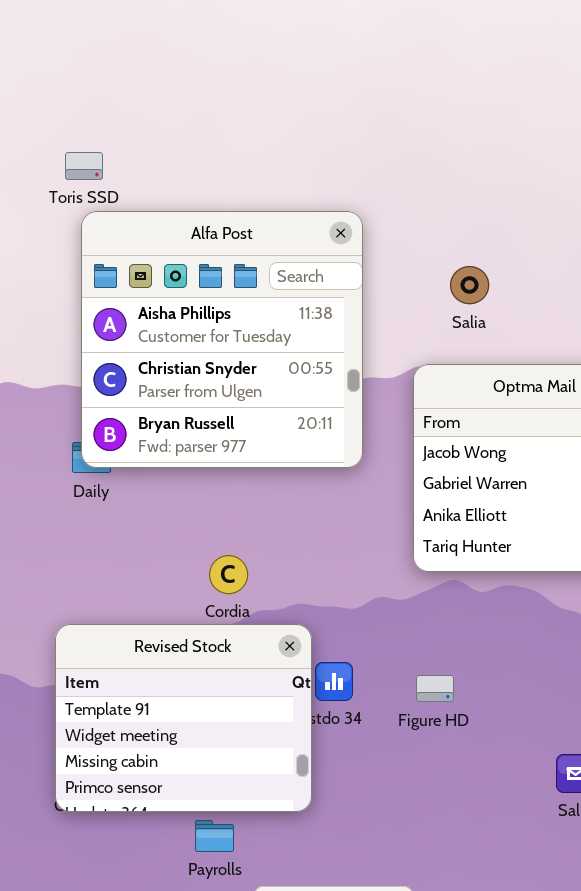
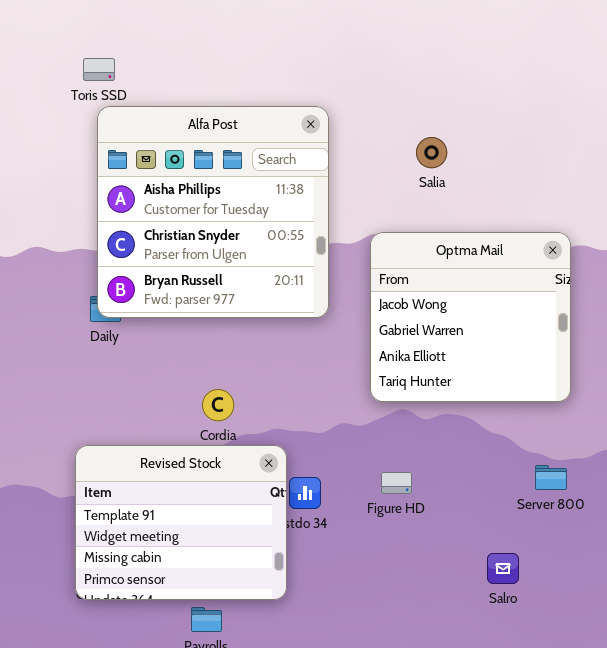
Salia: [450,266,489,304] -> [416,137,447,168], moved
Figure HD: [416,675,454,702] -> [381,472,412,494], moved

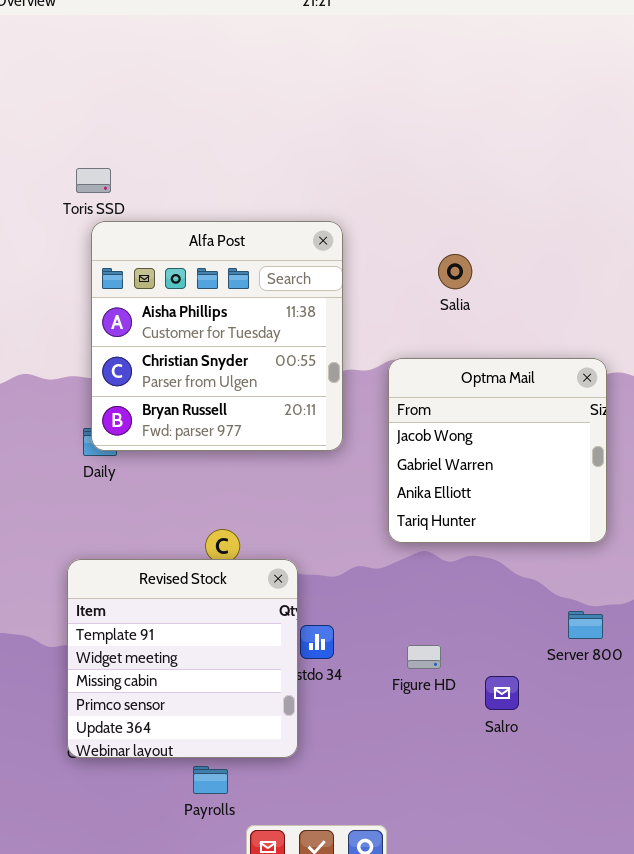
Revised Stock: [75,445,287,600] -> [67,559,298,758], resized
Figure HD: [381,472,412,494] -> [407,645,441,669], moved
Salro: [487,553,519,584] -> [485,676,519,710], moved

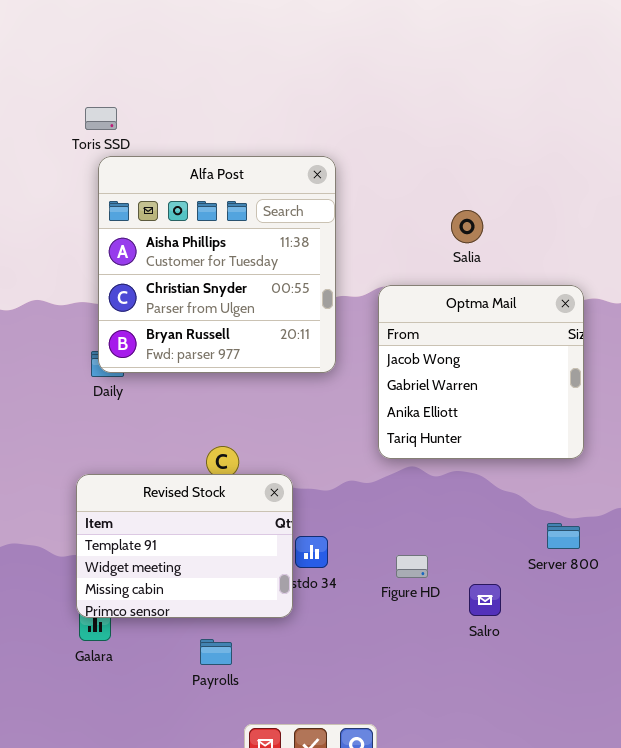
Salia: [438,254,472,289] -> [451,210,483,243], moved
Revised Stock: [67,559,298,758] -> [76,474,293,618], resized
Payrolls: [193,766,228,794] -> [200,639,232,665], moved

